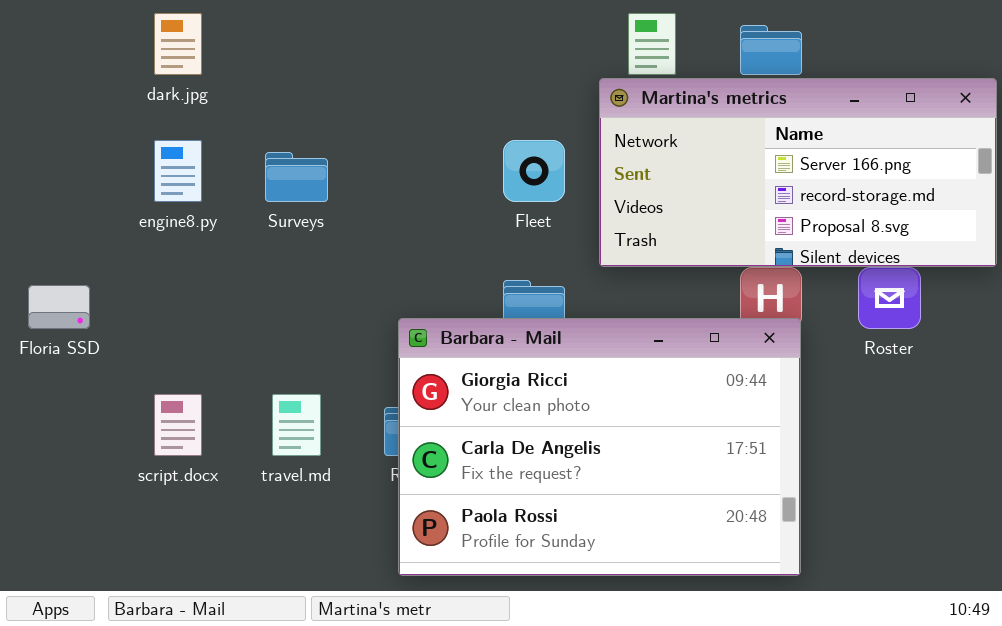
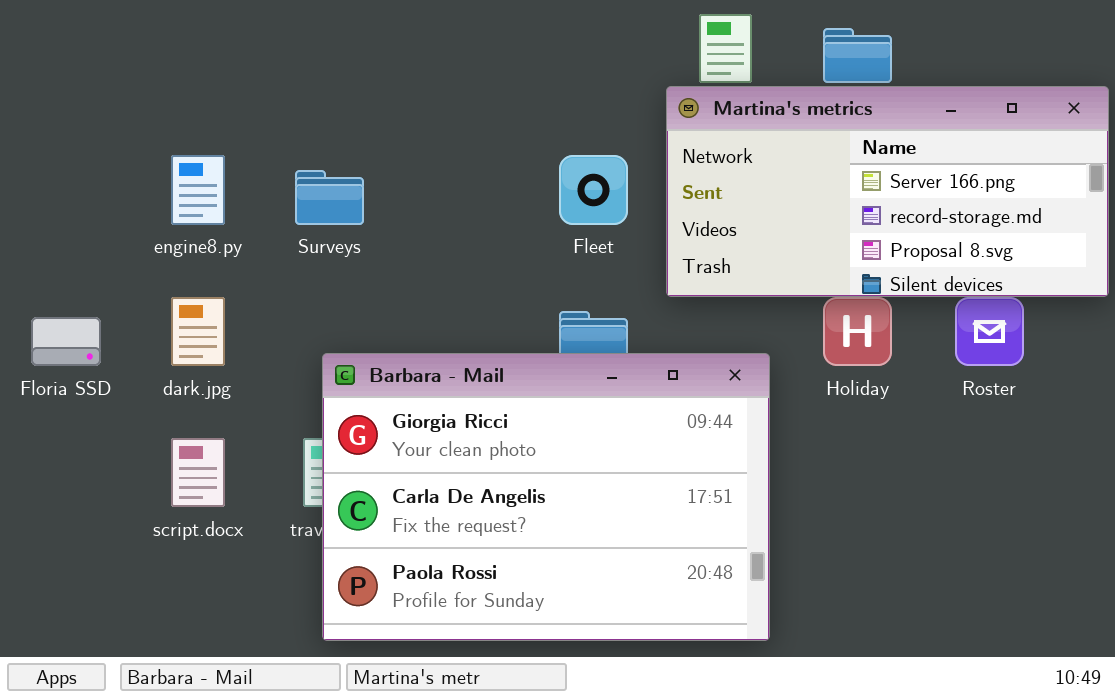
dark.jpg: [154,13,202,75] -> [171,297,225,366], moved
Barbara - Mail: [398,318,801,576] -> [322,353,770,641], moved

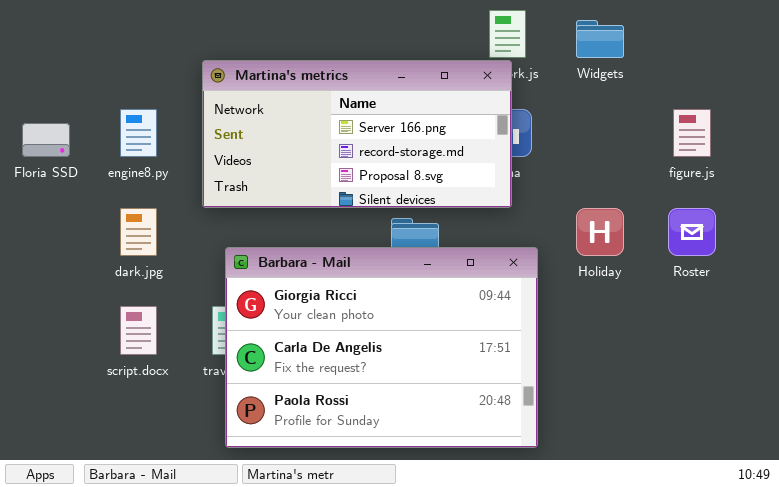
Martina's metrics: [666,86,1109,297] -> [202,60,512,208], moved
Floria SSD: [31,317,101,366] -> [22,123,70,157], moved

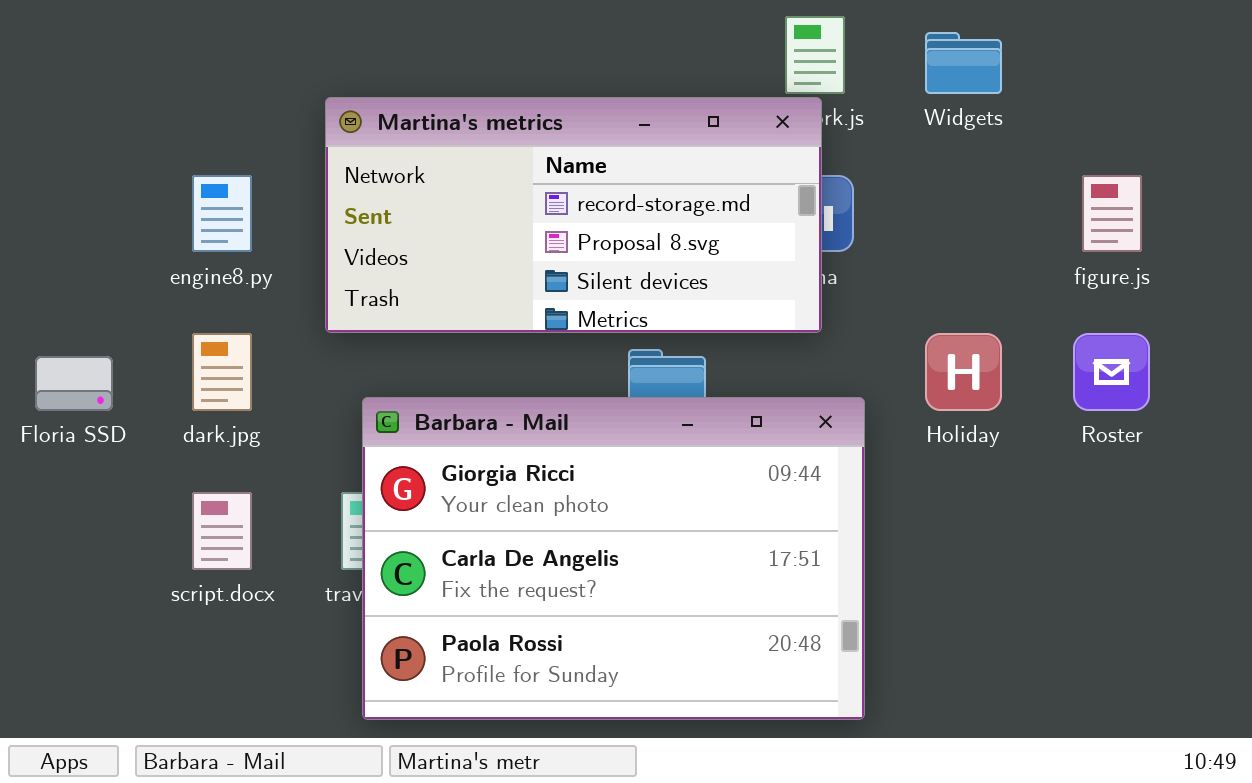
Martina's metrics: [202,60,512,208] -> [325,97,822,333], scrolled down 1 row
Floria SSD: [22,123,70,157] -> [35,356,113,411], moved

